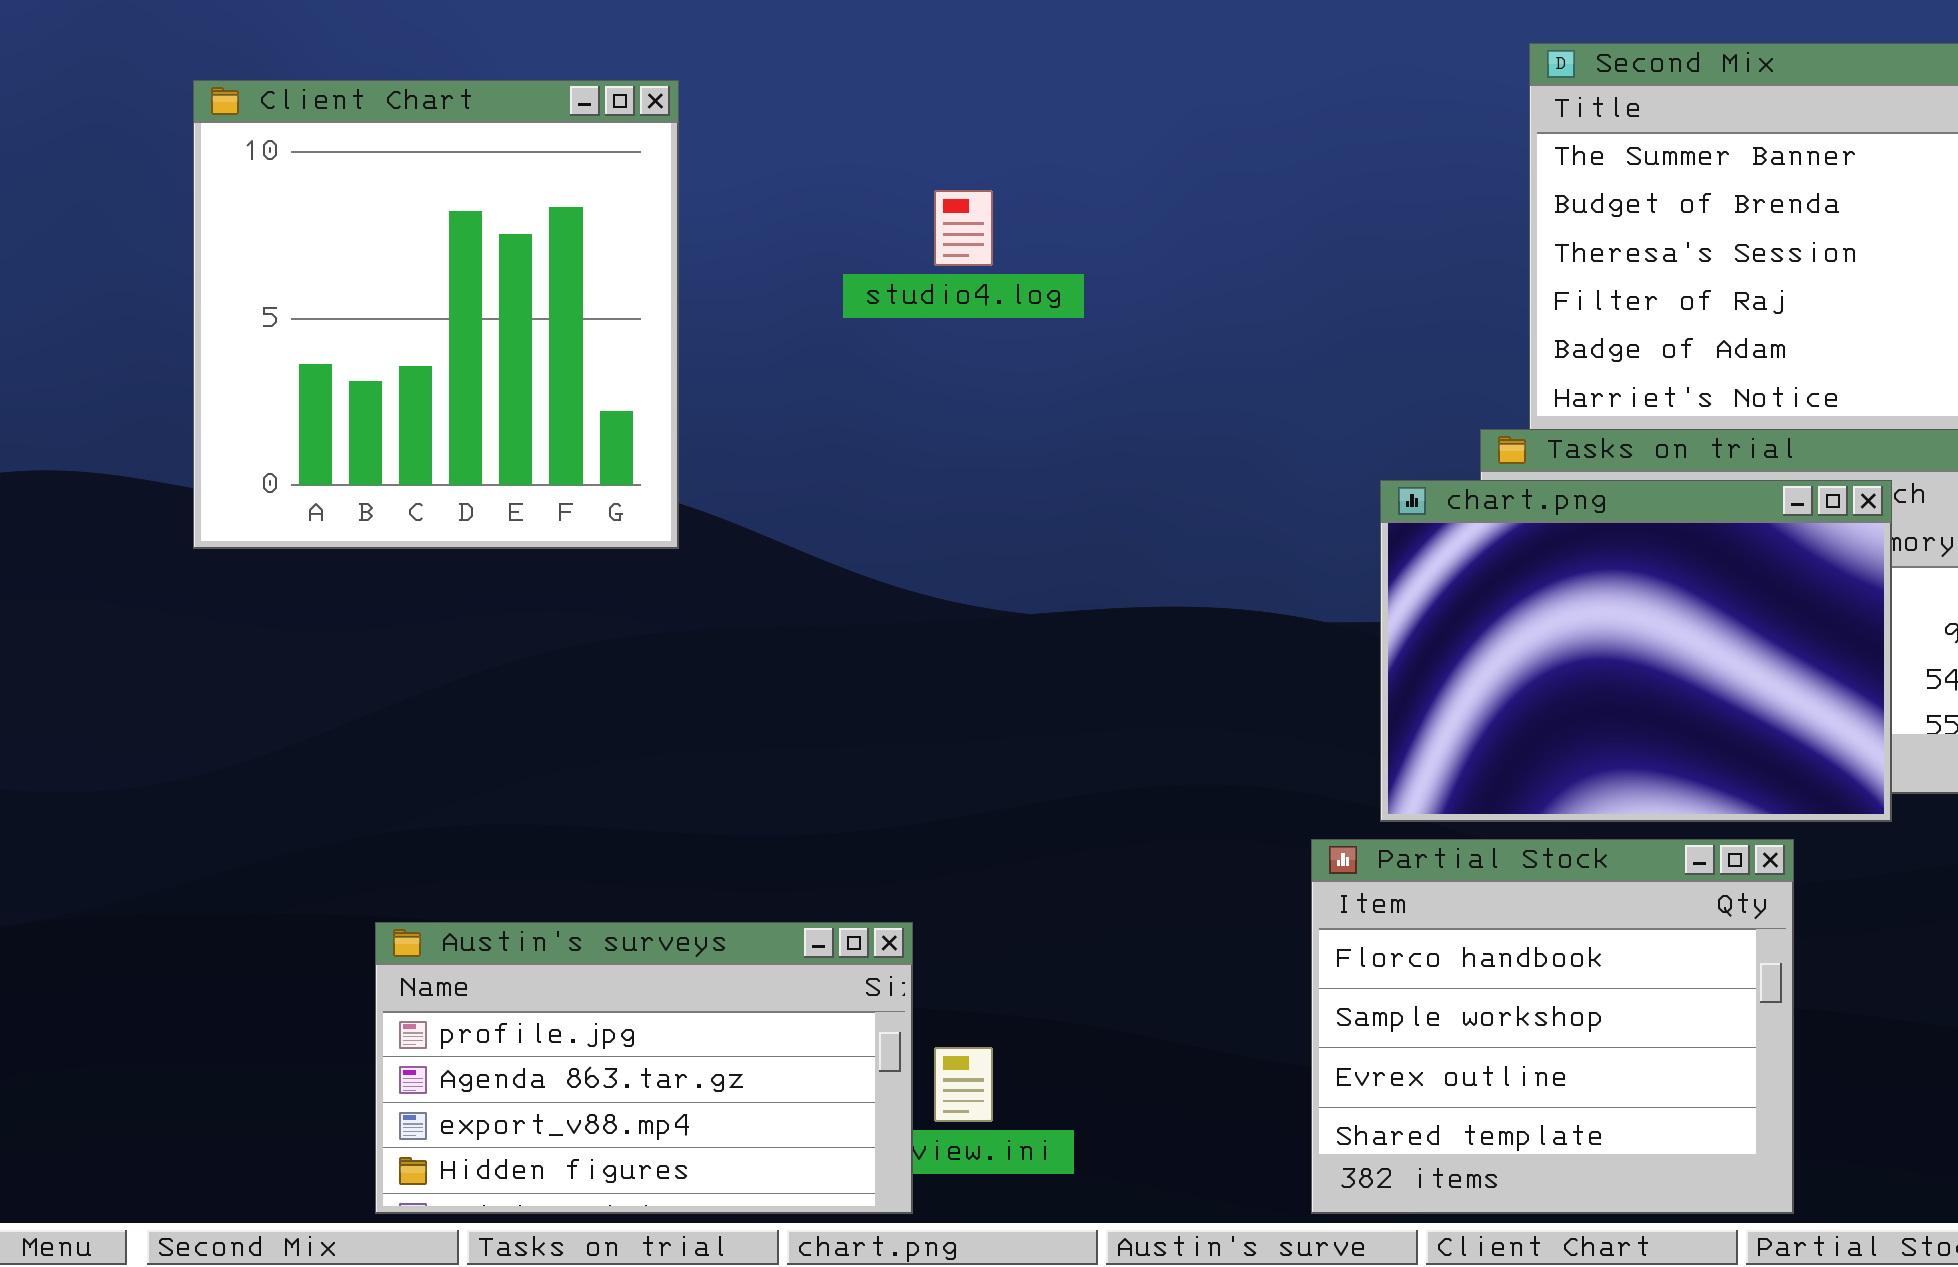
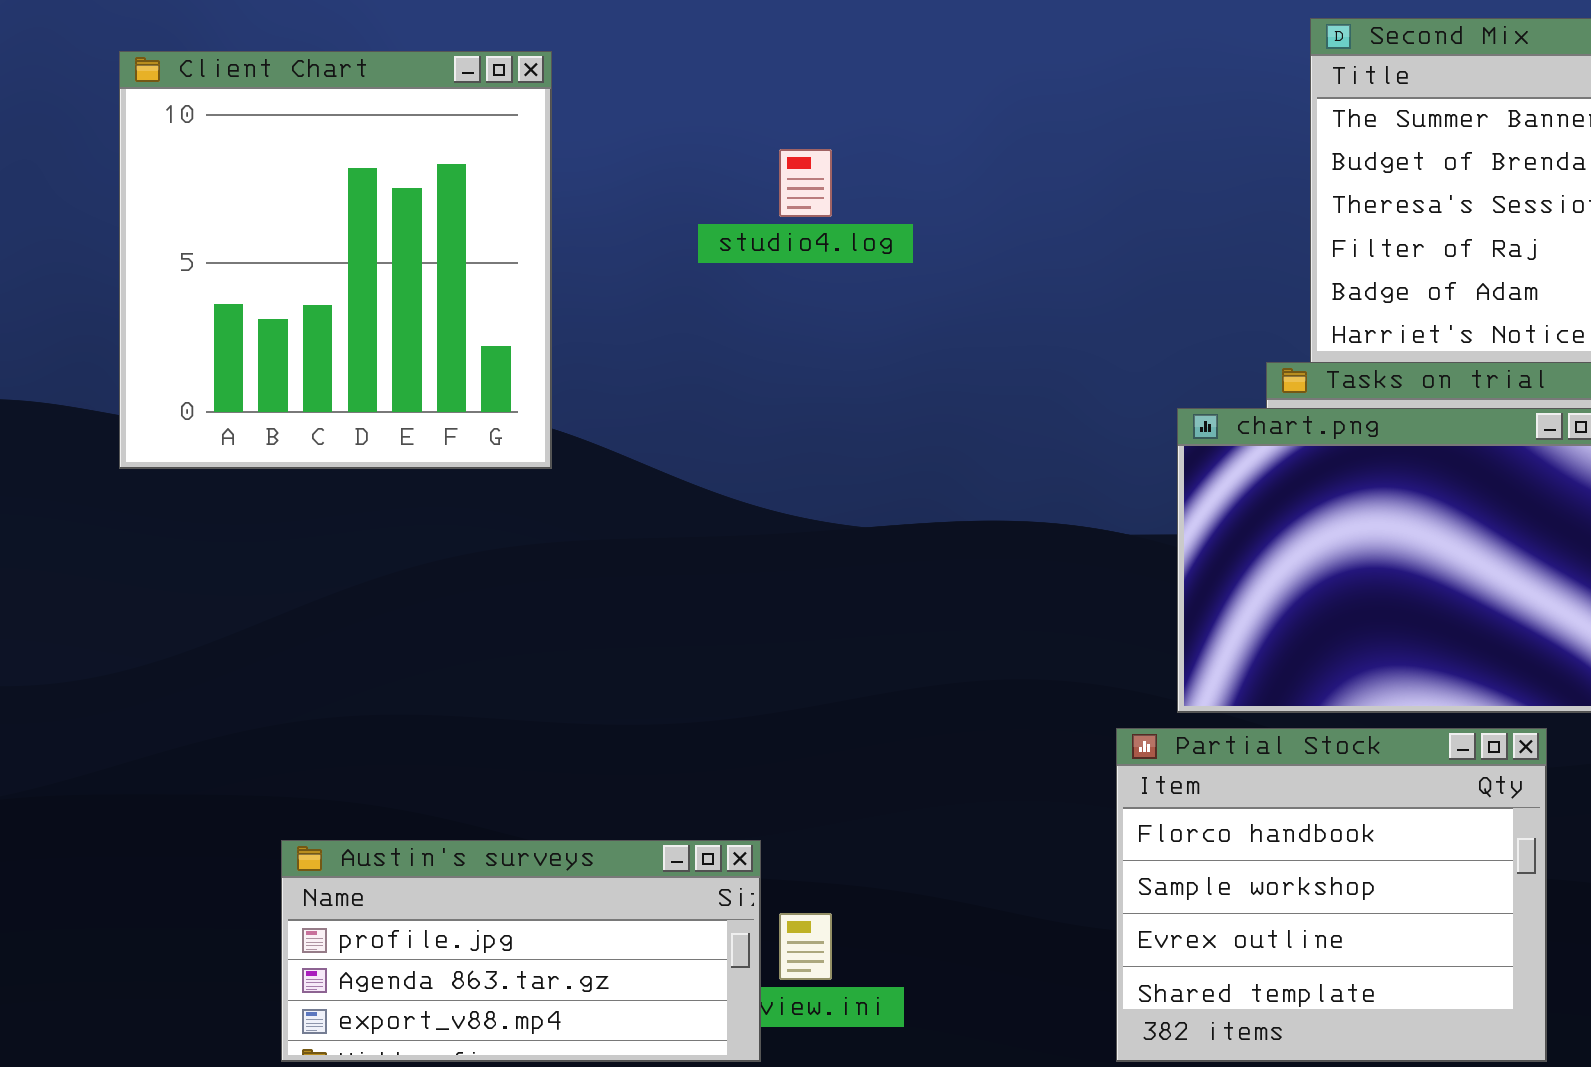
Austin's surveys: [375,922,913,1214] -> [281,840,761,1062], resized

